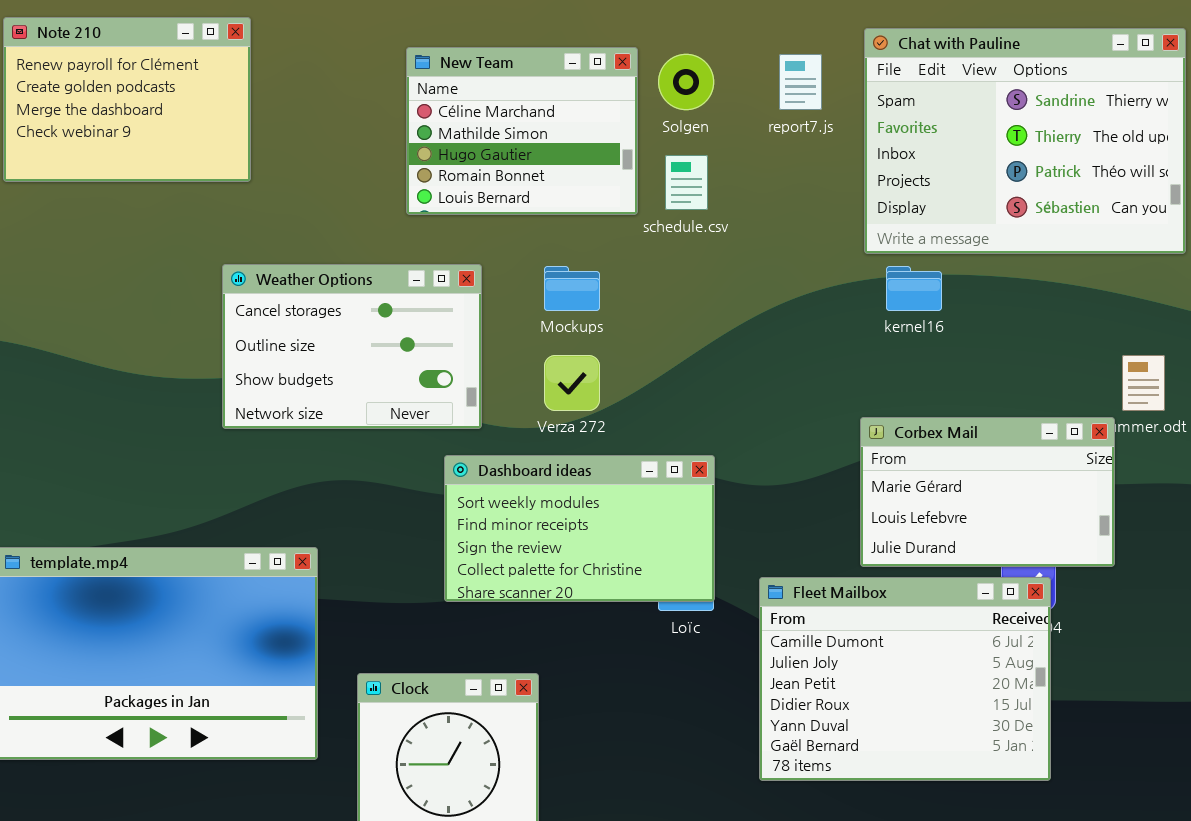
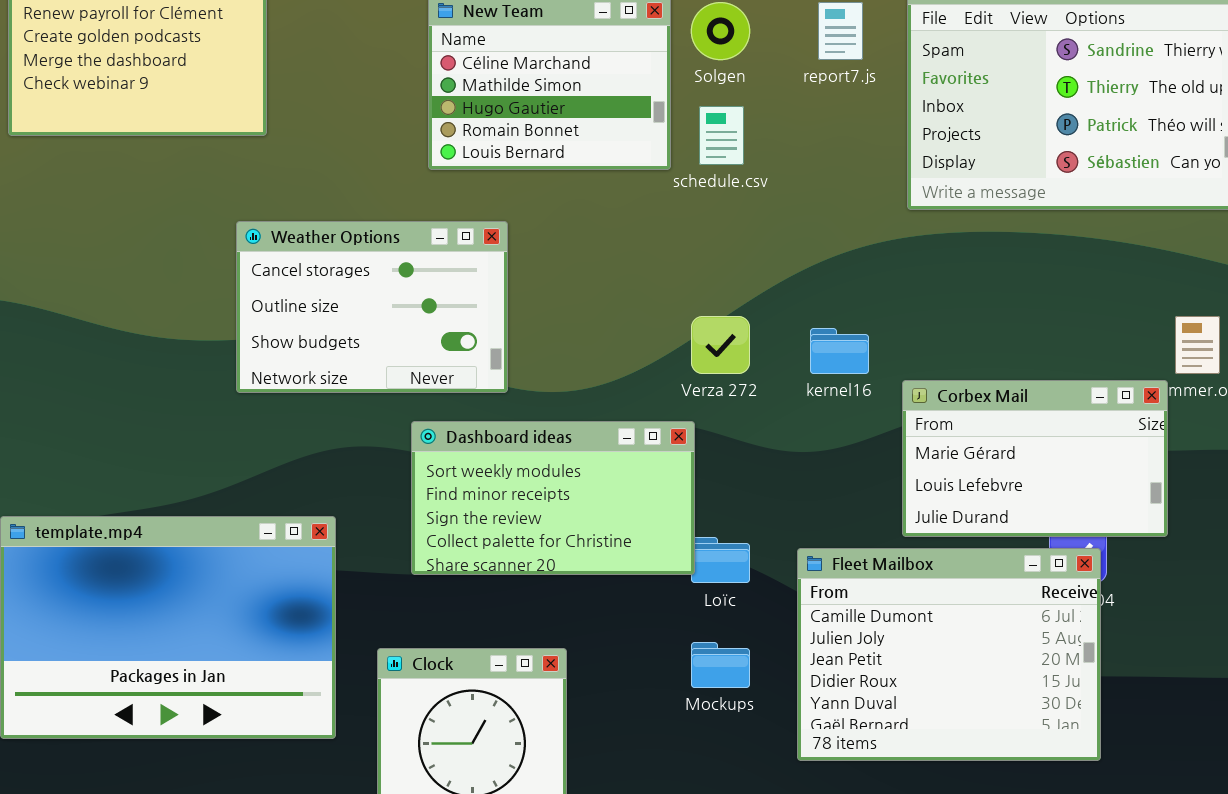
Mockups: [544,266,600,311] -> [691,642,750,688], moved
kernel16: [886,266,942,311] -> [810,328,869,374], moved
Verza 272: [544,355,600,411] -> [691,316,750,374], moved
Dashboard ideas: [444,455,715,602] -> [411,421,695,575], moved

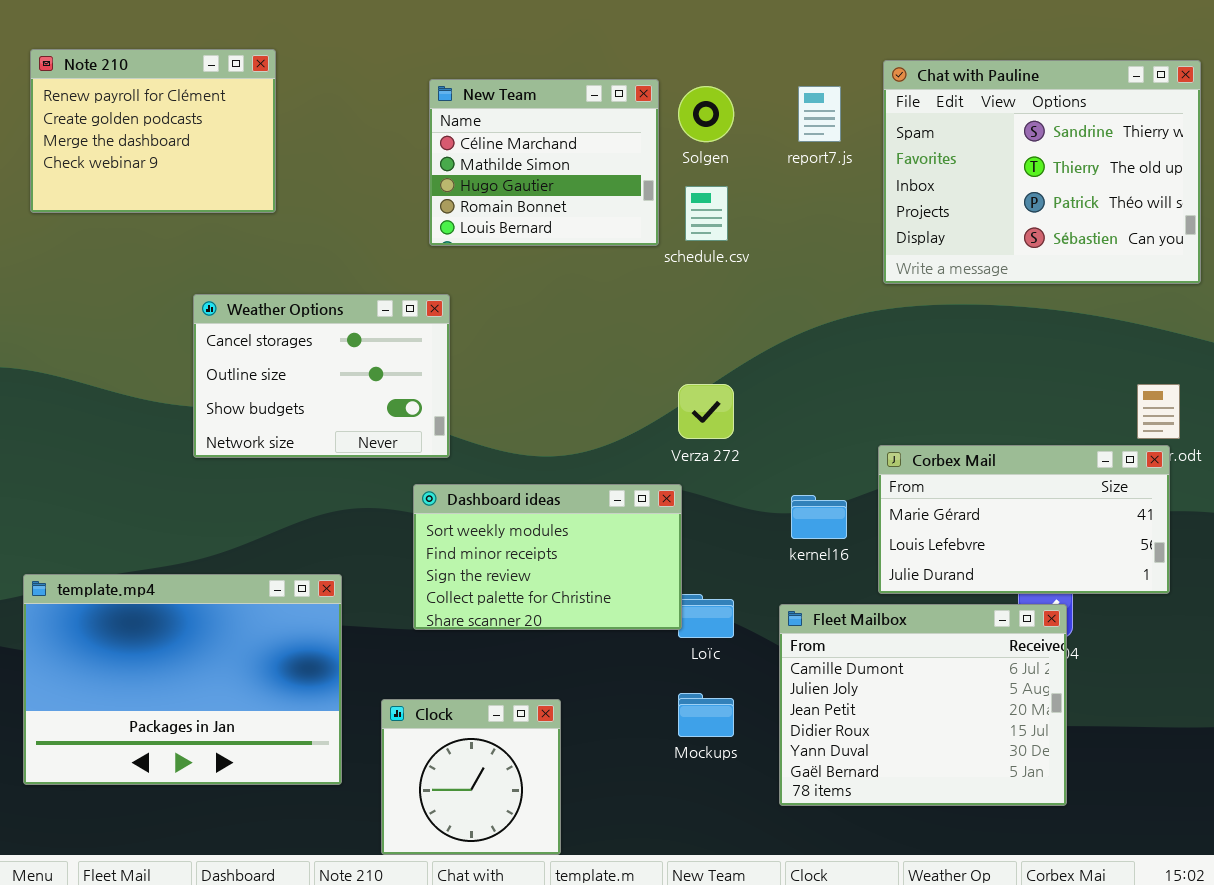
Weather Options: [236,221,508,393] -> [193,294,450,458], moved
kernel16: [810,328,869,374] -> [791,495,847,539], moved
Corbex Mail: [902,380,1168,537] -> [878,445,1170,594], resized

